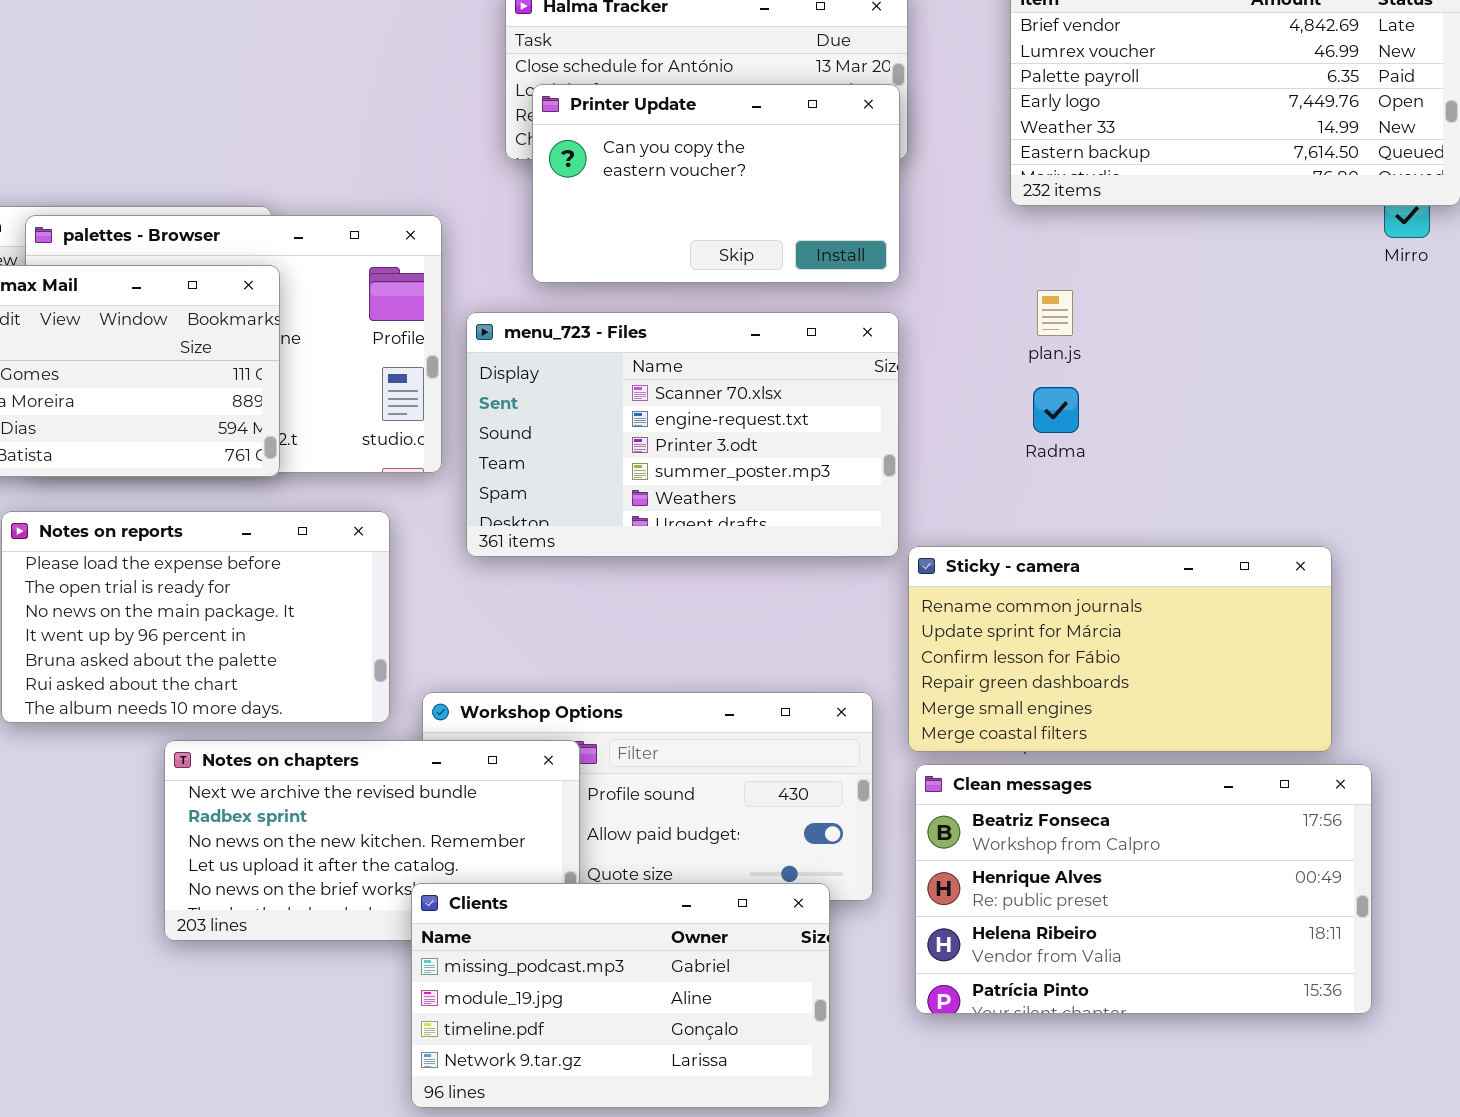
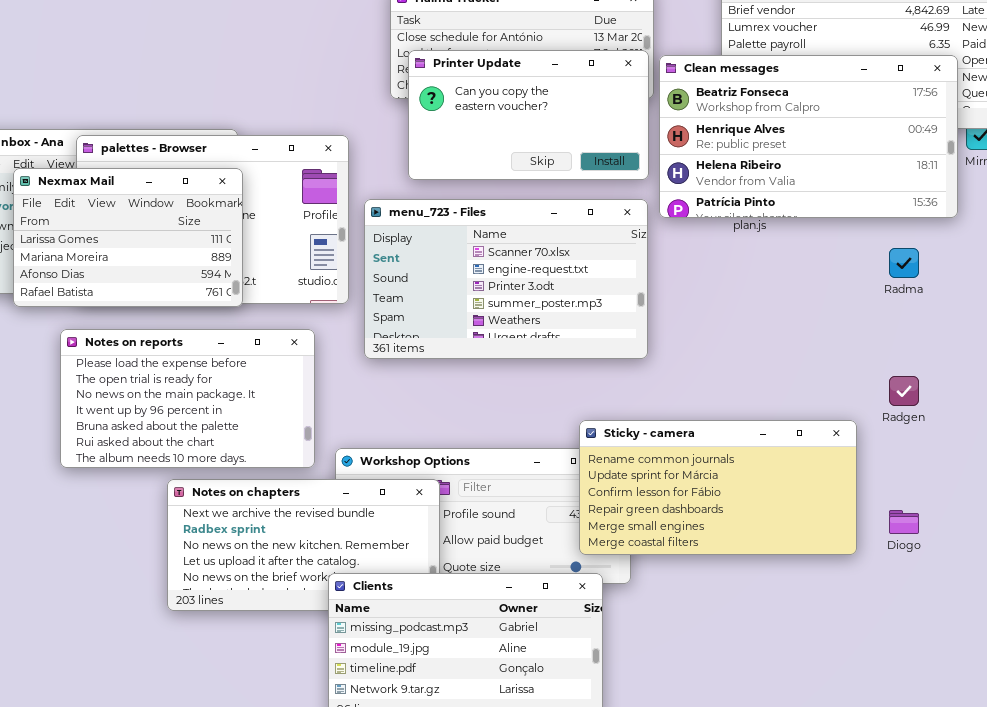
Radma: [1033,387,1079,433] -> [889,248,919,278], moved
Sticky - camera: [908,546,1332,752] -> [579,420,857,555], moved
Clean messages: [915,764,1372,1014] -> [659,55,958,218], moved

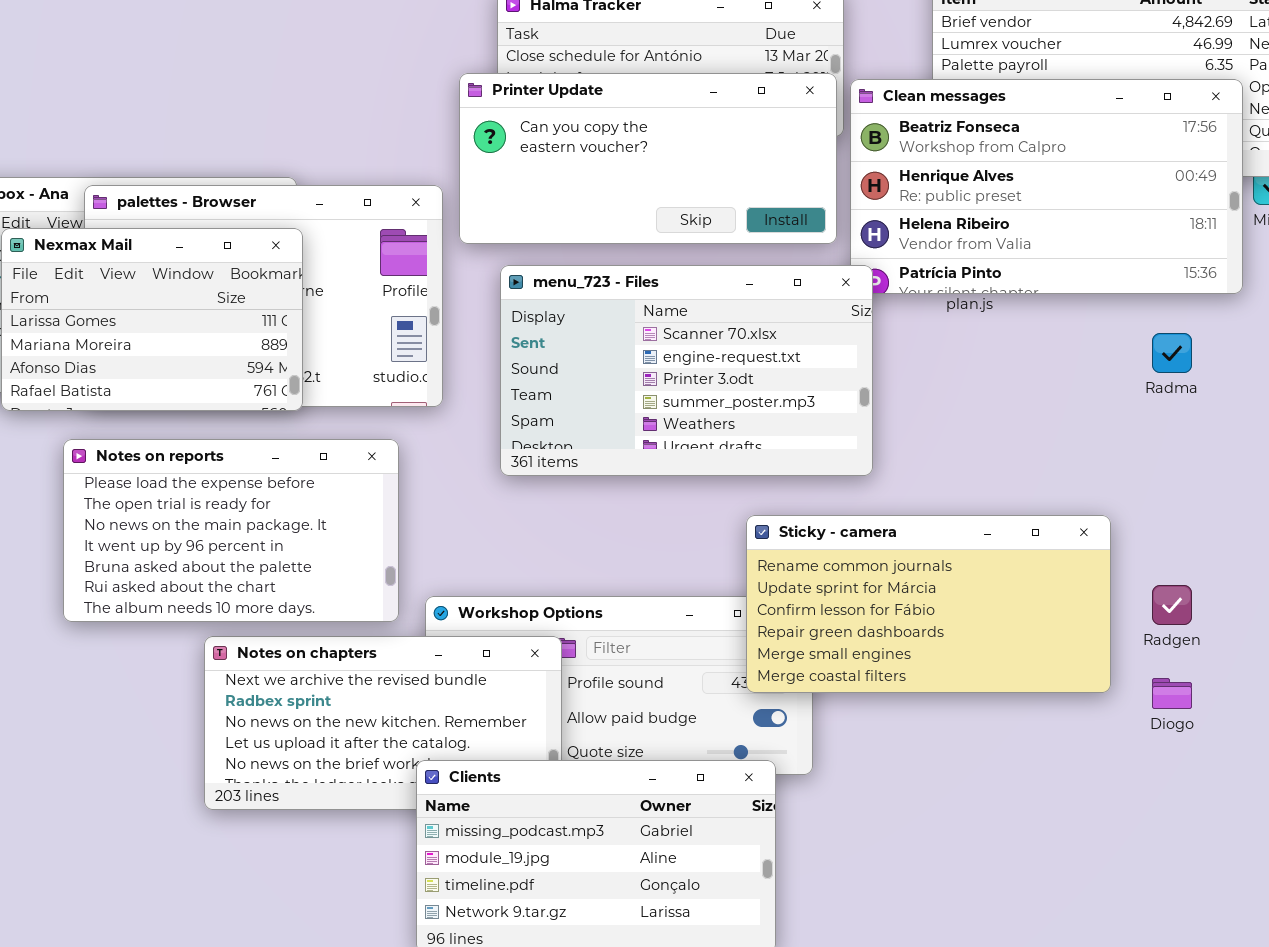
Printer Update: [408,50,649,180] -> [459,73,837,244], resized
menu_723 - Files: [364,199,648,359] -> [500,265,873,476], moved
Radgen: [889,376,919,406] -> [1152,585,1192,625], moved
Sticky - camera: [579,420,857,555] -> [746,515,1111,693], moved

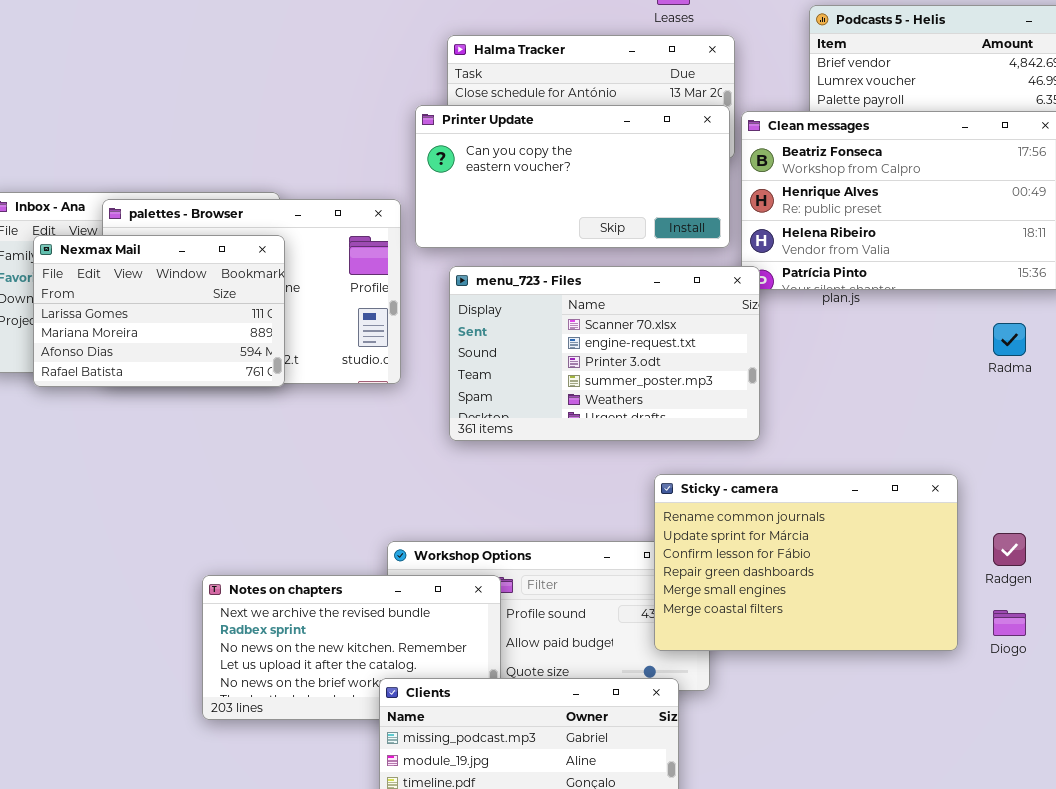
Notes on reports: [63,439,399,622] -> none, closed
Sticky - camera: [746,515,1111,693] -> [654,474,958,651], resized

